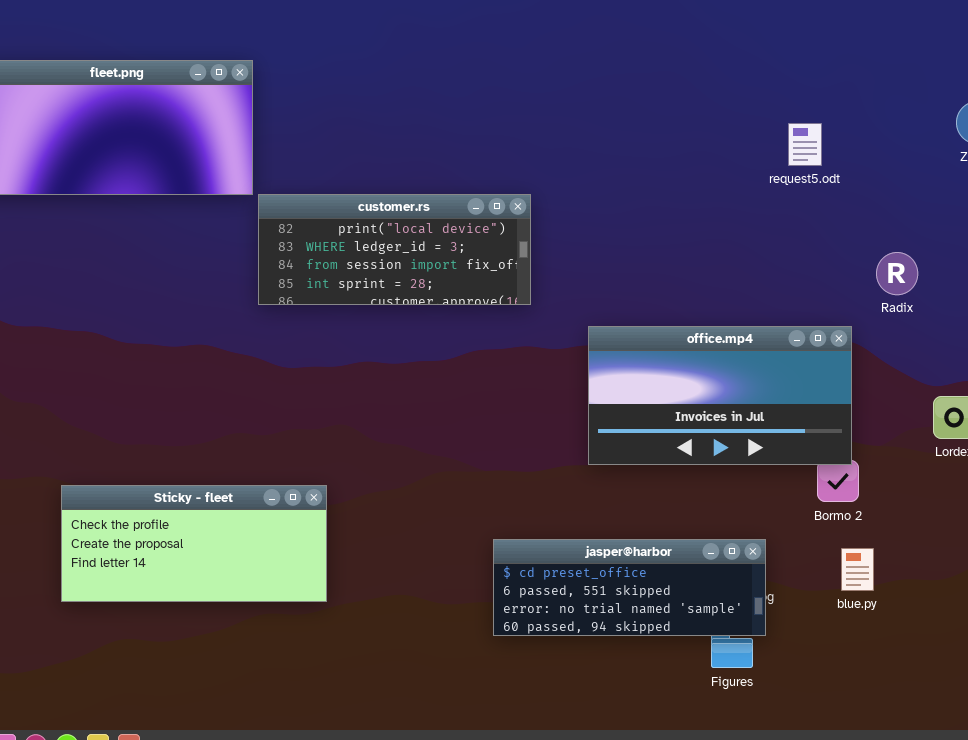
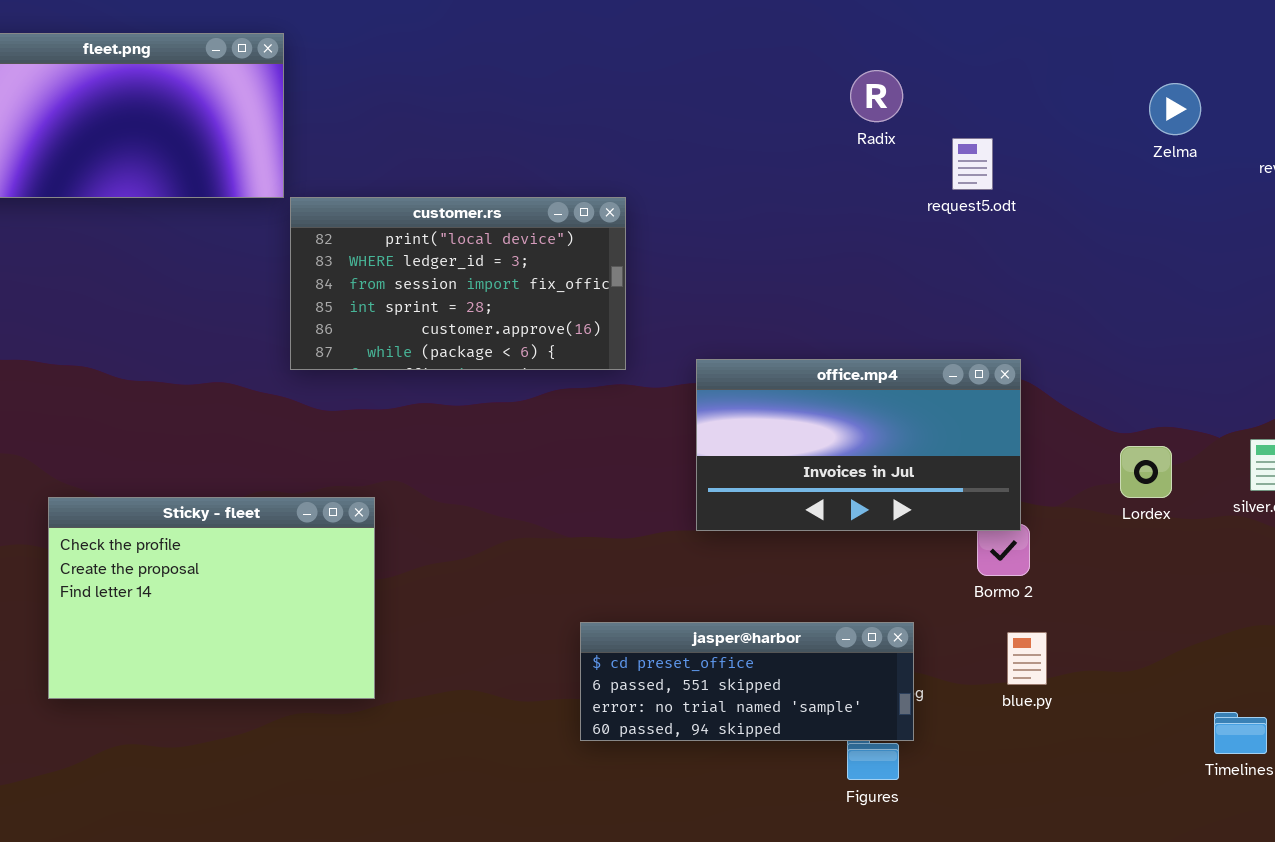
request5.odt: [788,123,822,166] -> [952,138,993,190], moved
customer.rs: [258,194,531,305] -> [290,197,626,370], resized
Radix: [876,252,918,295] -> [850,70,903,122], moved
Sticky - fleet: [61,485,327,602] -> [48,497,375,699], resized

